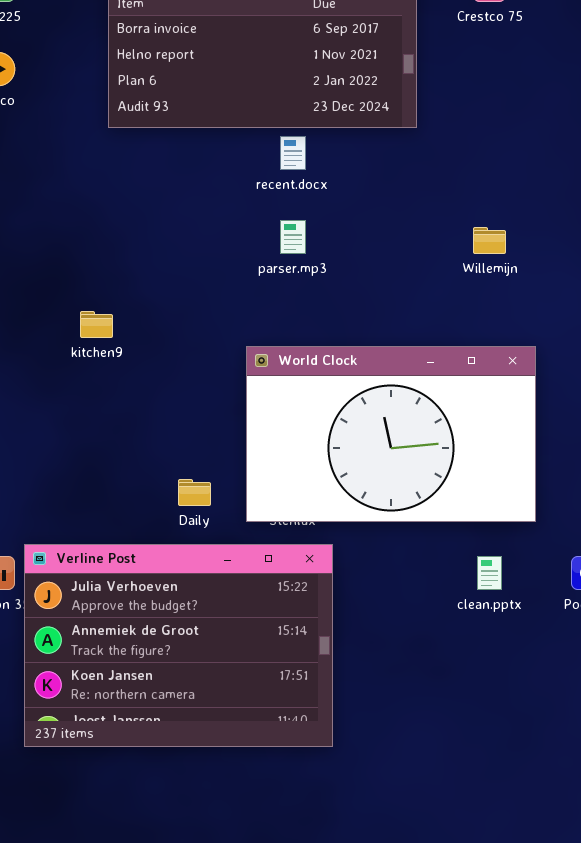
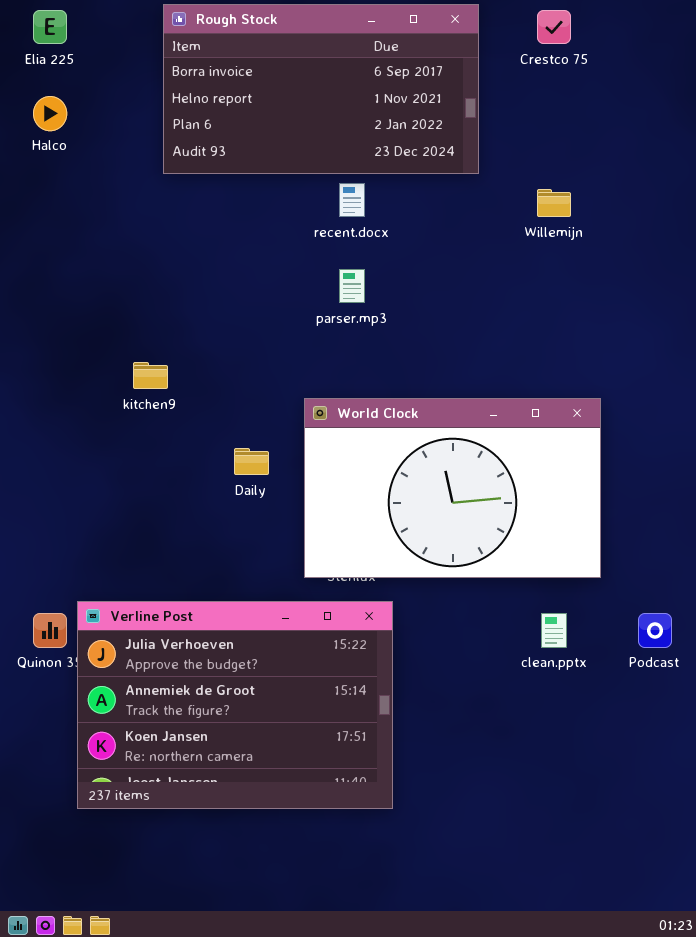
Willemijn: [473,227,506,254] -> [537,189,571,217], moved
Daily: [178,479,211,506] -> [234,448,269,475], moved

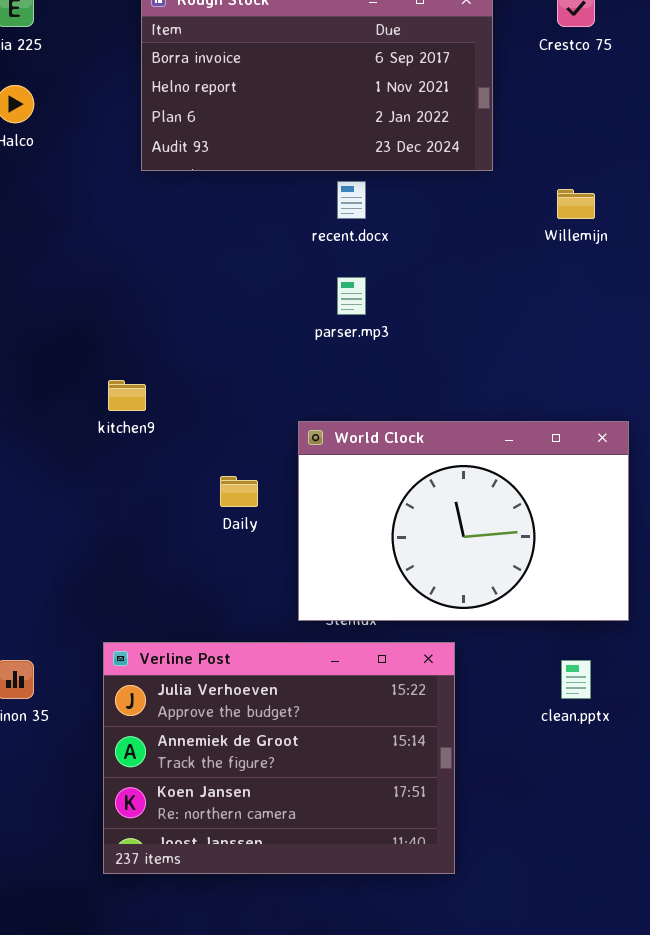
Verline Post: [77,601,393,809] -> [103,642,455,874], moved

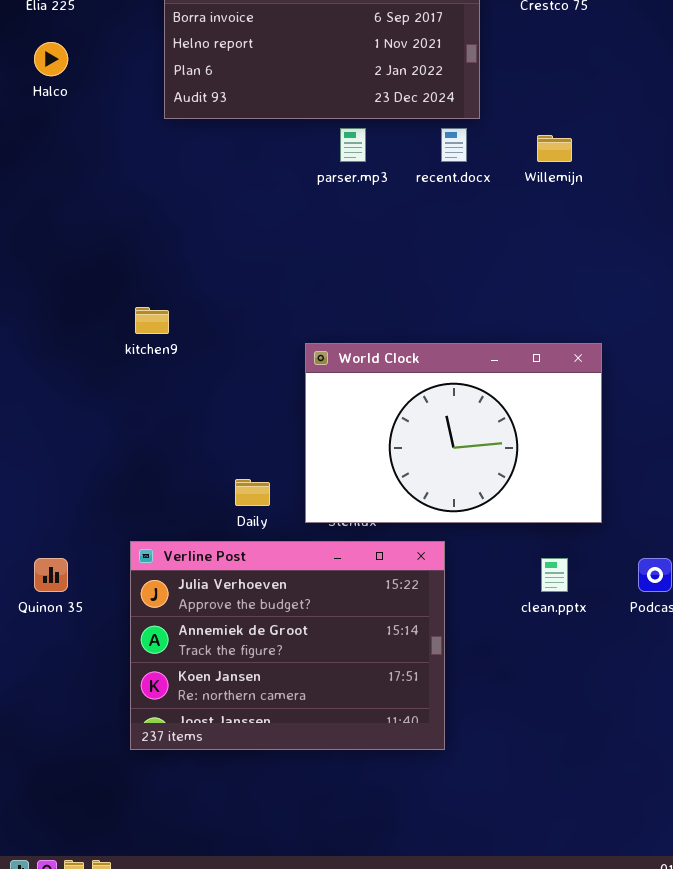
recent.docx: [337,181,366,219] -> [441,128,467,162], moved
parser.mp3: [337,277,366,315] -> [340,128,366,162], moved
Daily: [220,476,258,507] -> [235,479,270,506], moved

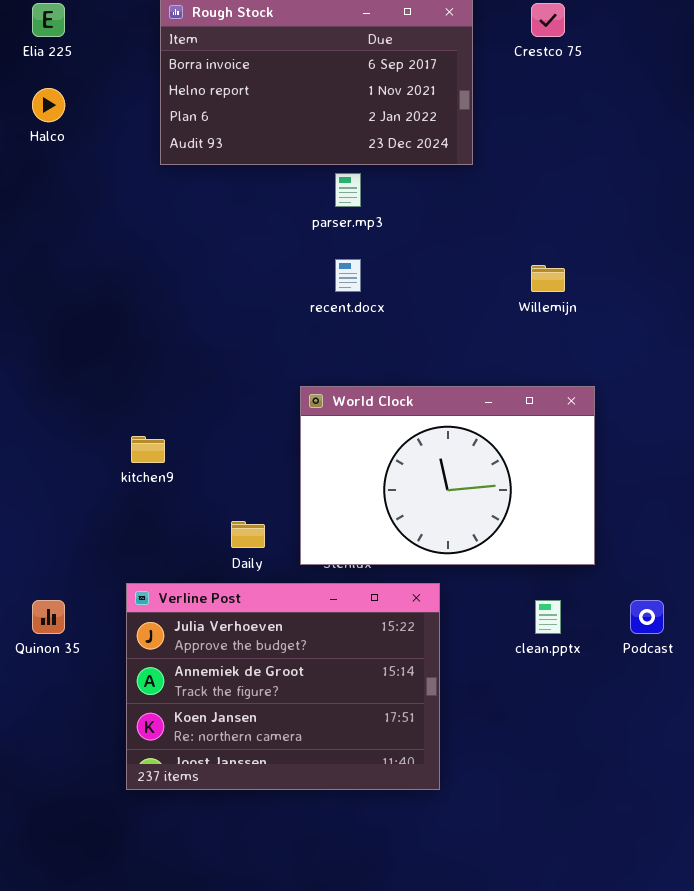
recent.docx: [441,128,467,162] -> [335,259,361,292], moved
Willemijn: [537,135,572,162] -> [531,265,565,292], moved
kitchen9: [135,307,169,334] -> [131,436,165,463], moved

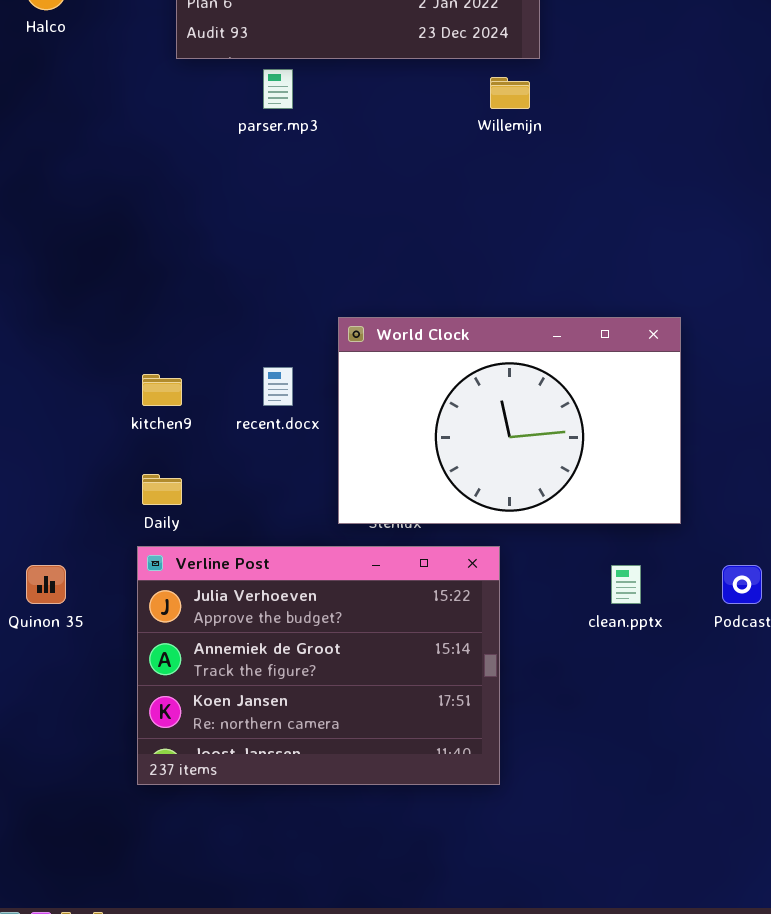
parser.mp3: [335,173,361,207] -> [263,69,293,109], moved
recent.docx: [335,259,361,292] -> [263,367,293,406], moved
Willemijn: [531,265,565,292] -> [490,77,530,109], moved
Daily: [231,521,265,548] -> [142,474,182,505], moved

